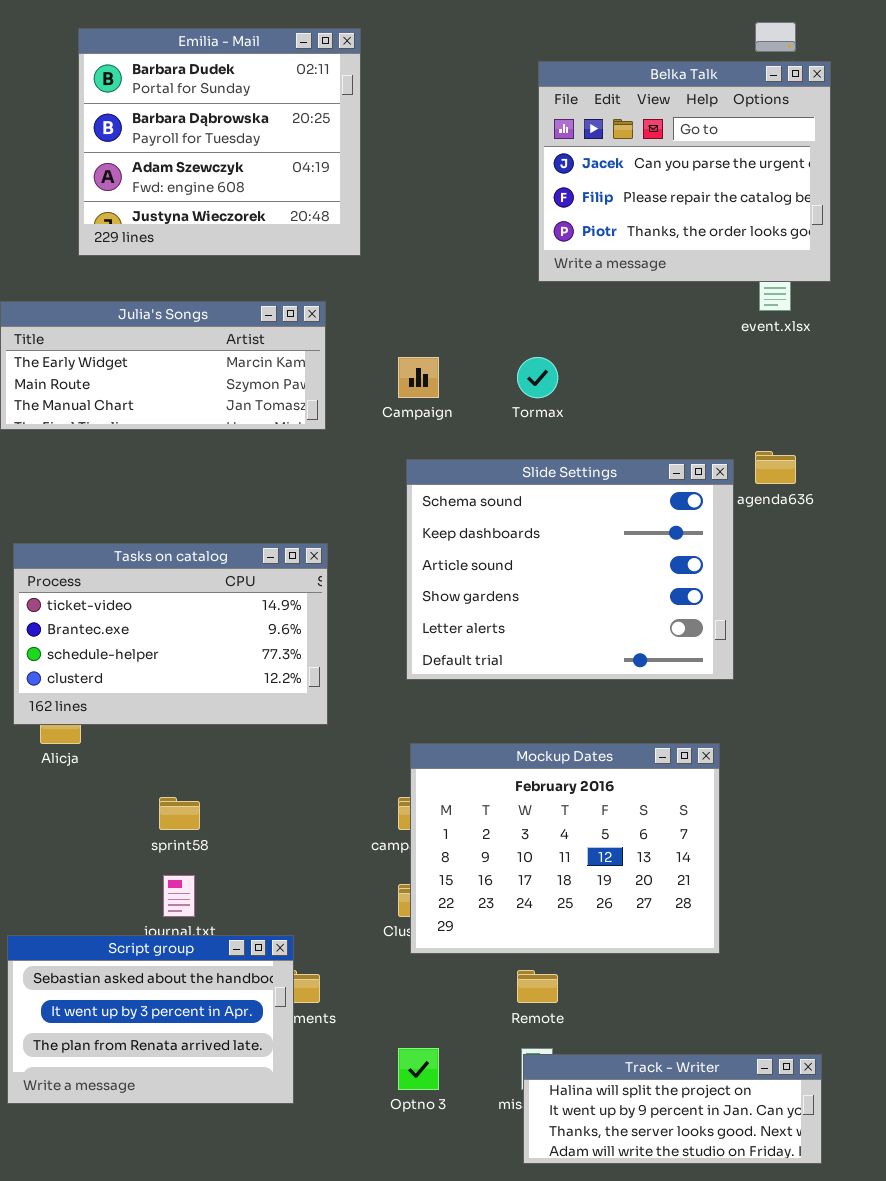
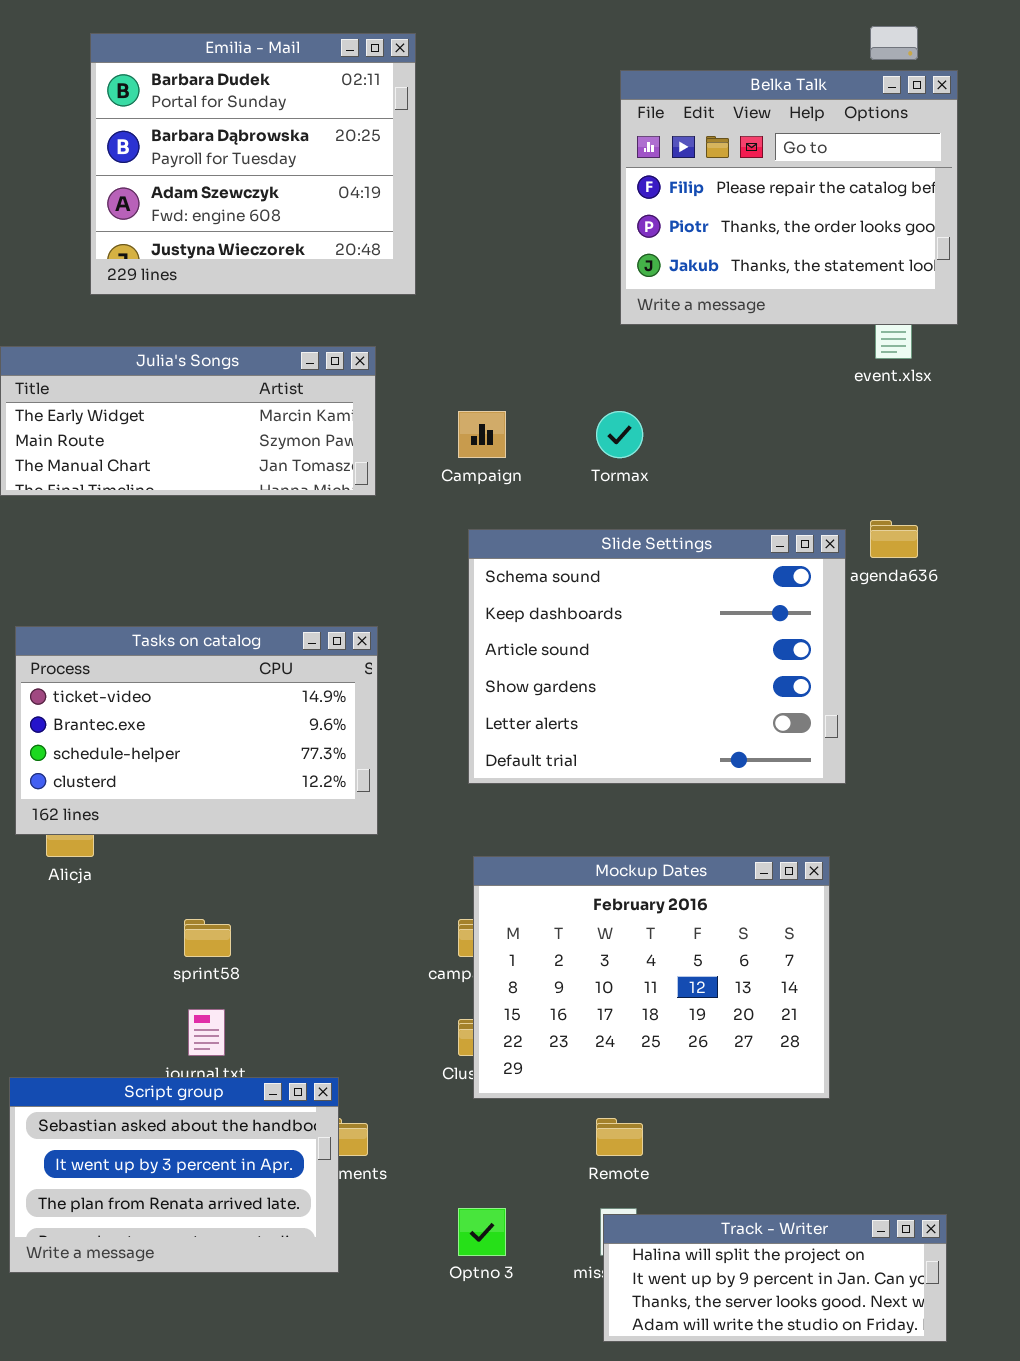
Belka Talk: [538,61,831,282] -> [620,70,958,325], scrolled down 1 row

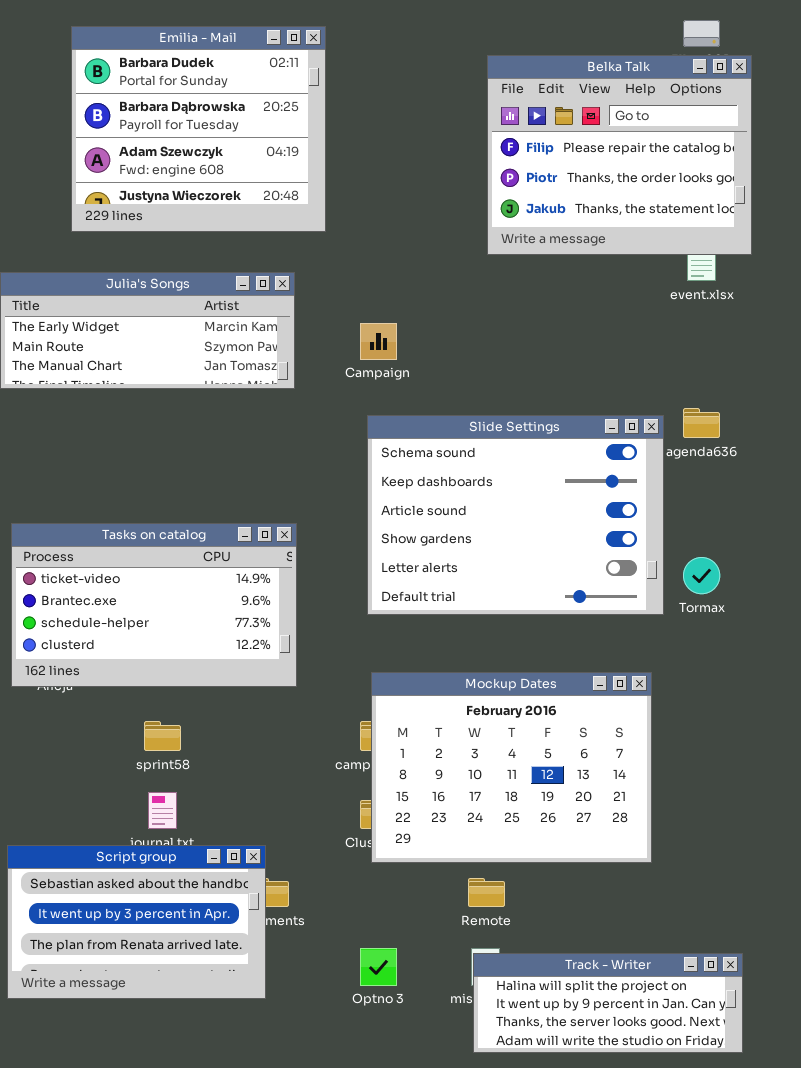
Tormax: [596,411,643,458] -> [683,557,720,594], moved
Tasks on catalog: [15,626,378,835] -> [11,523,297,687], moved

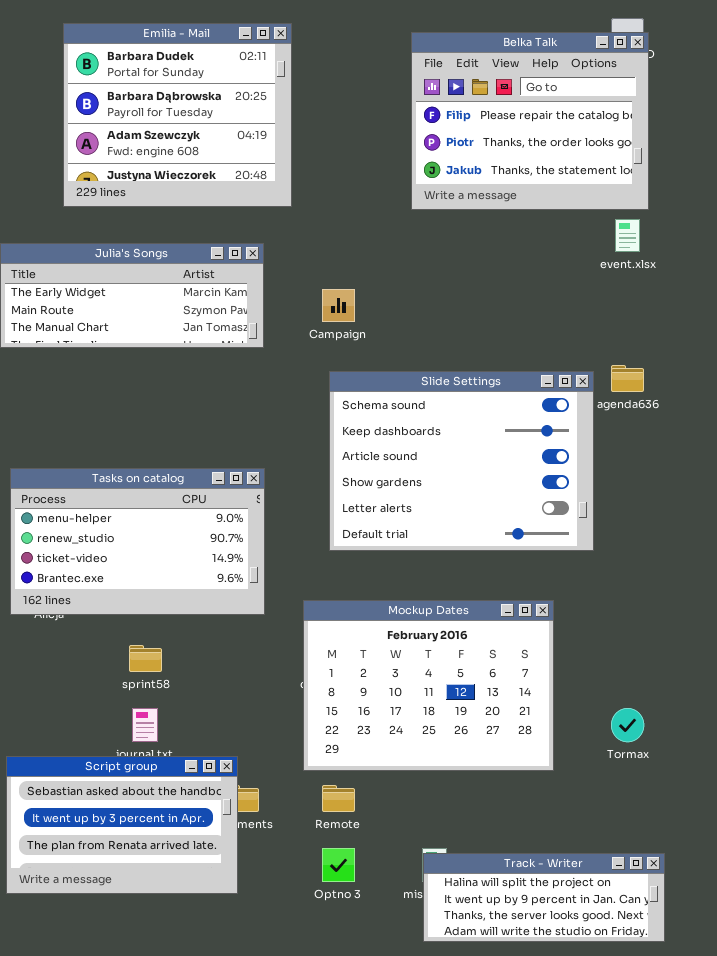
Belka Talk: [487,55,752,255] -> [411,32,649,210], moved
Tasks on catalog: [11,523,297,687] -> [10,468,265,615], scrolled up 2 rows
Tormax: [683,557,720,594] -> [611,708,644,742], moved
Mockup Dates: [371,672,652,863] -> [303,600,554,771], moved
Remote: [468,878,505,907] -> [322,785,355,812], moved

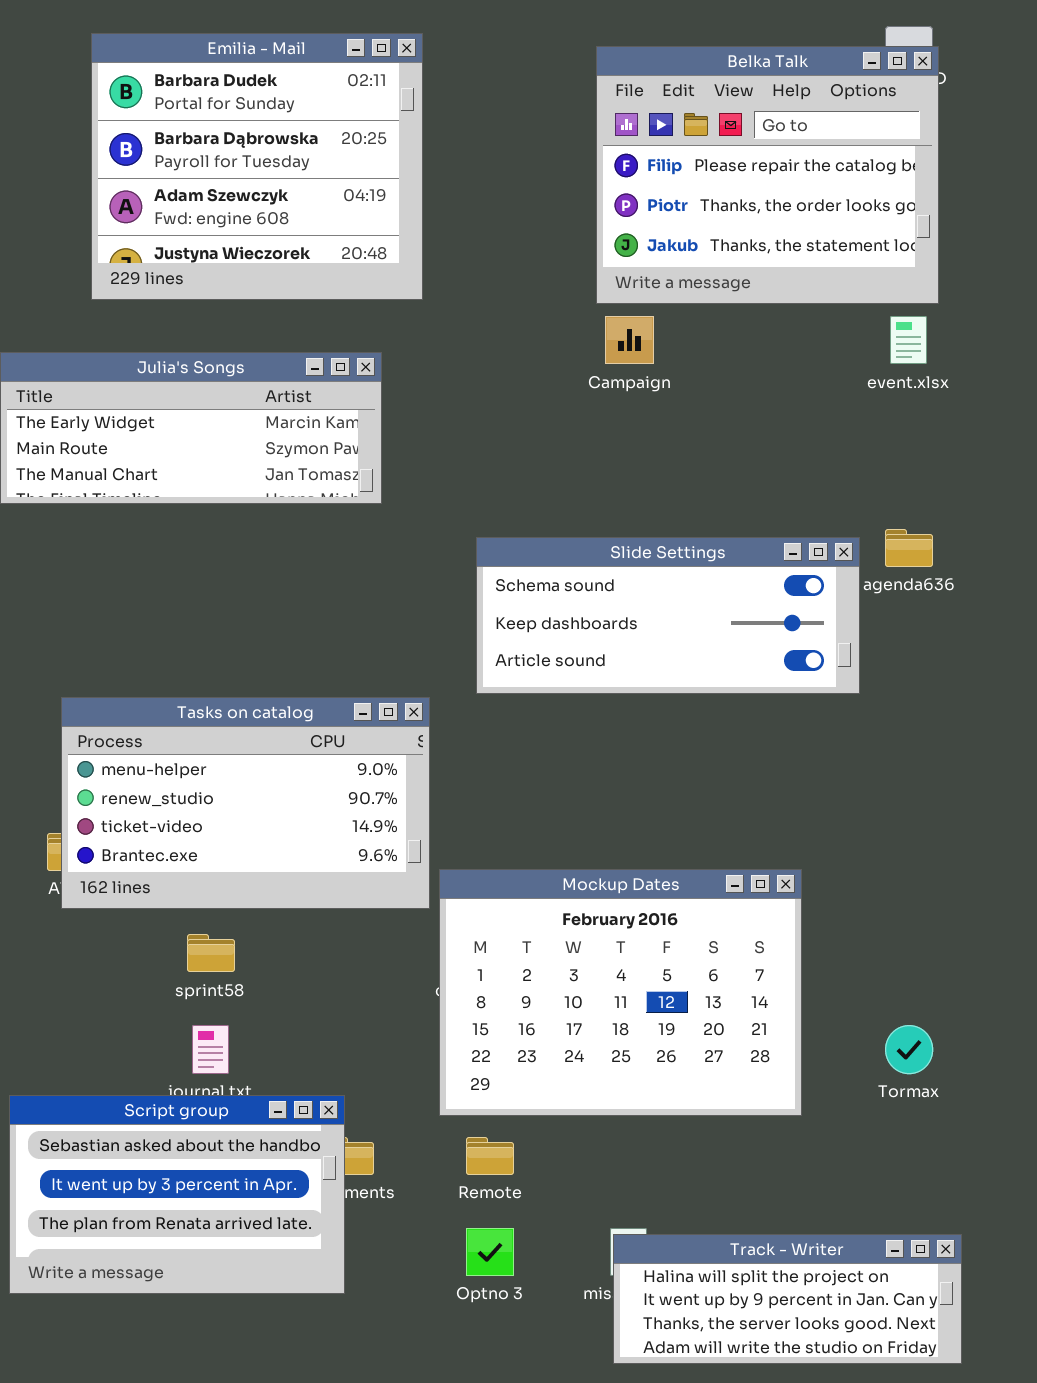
Campaign: [322,289,355,322] -> [605,316,654,364], moved
Slide Settings: [329,371,594,551] -> [476,537,860,694], resized
Tasks on catalog: [10,468,265,615] -> [61,697,430,909], moved

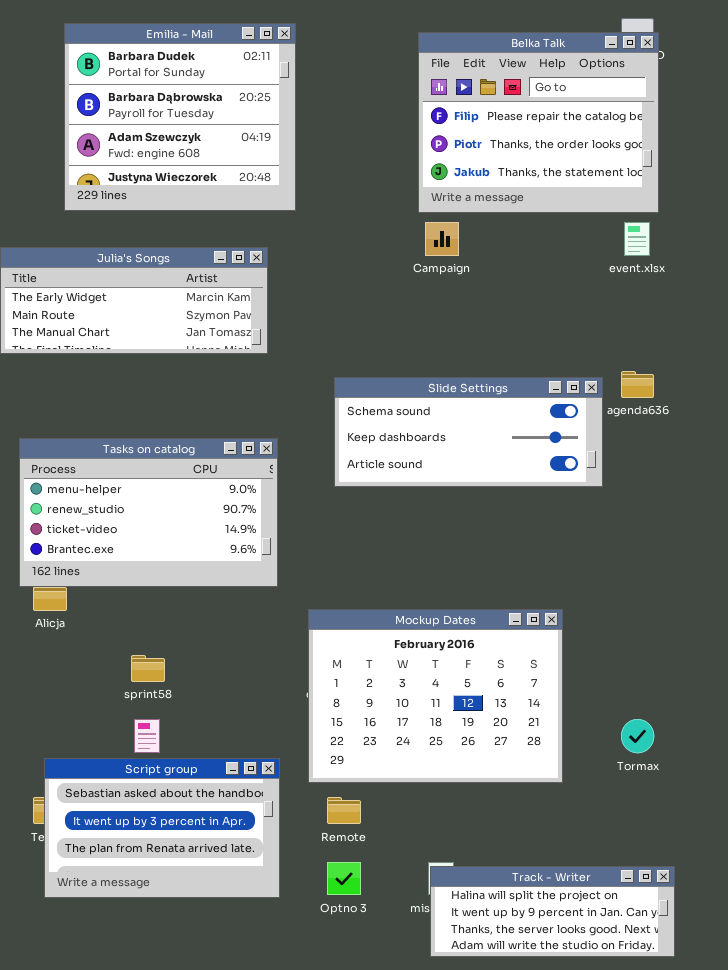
Tasks on catalog: [61,697,430,909] -> [19,438,278,587], moved
Script group: [9,1095,345,1294] -> [44,758,280,898], moved

